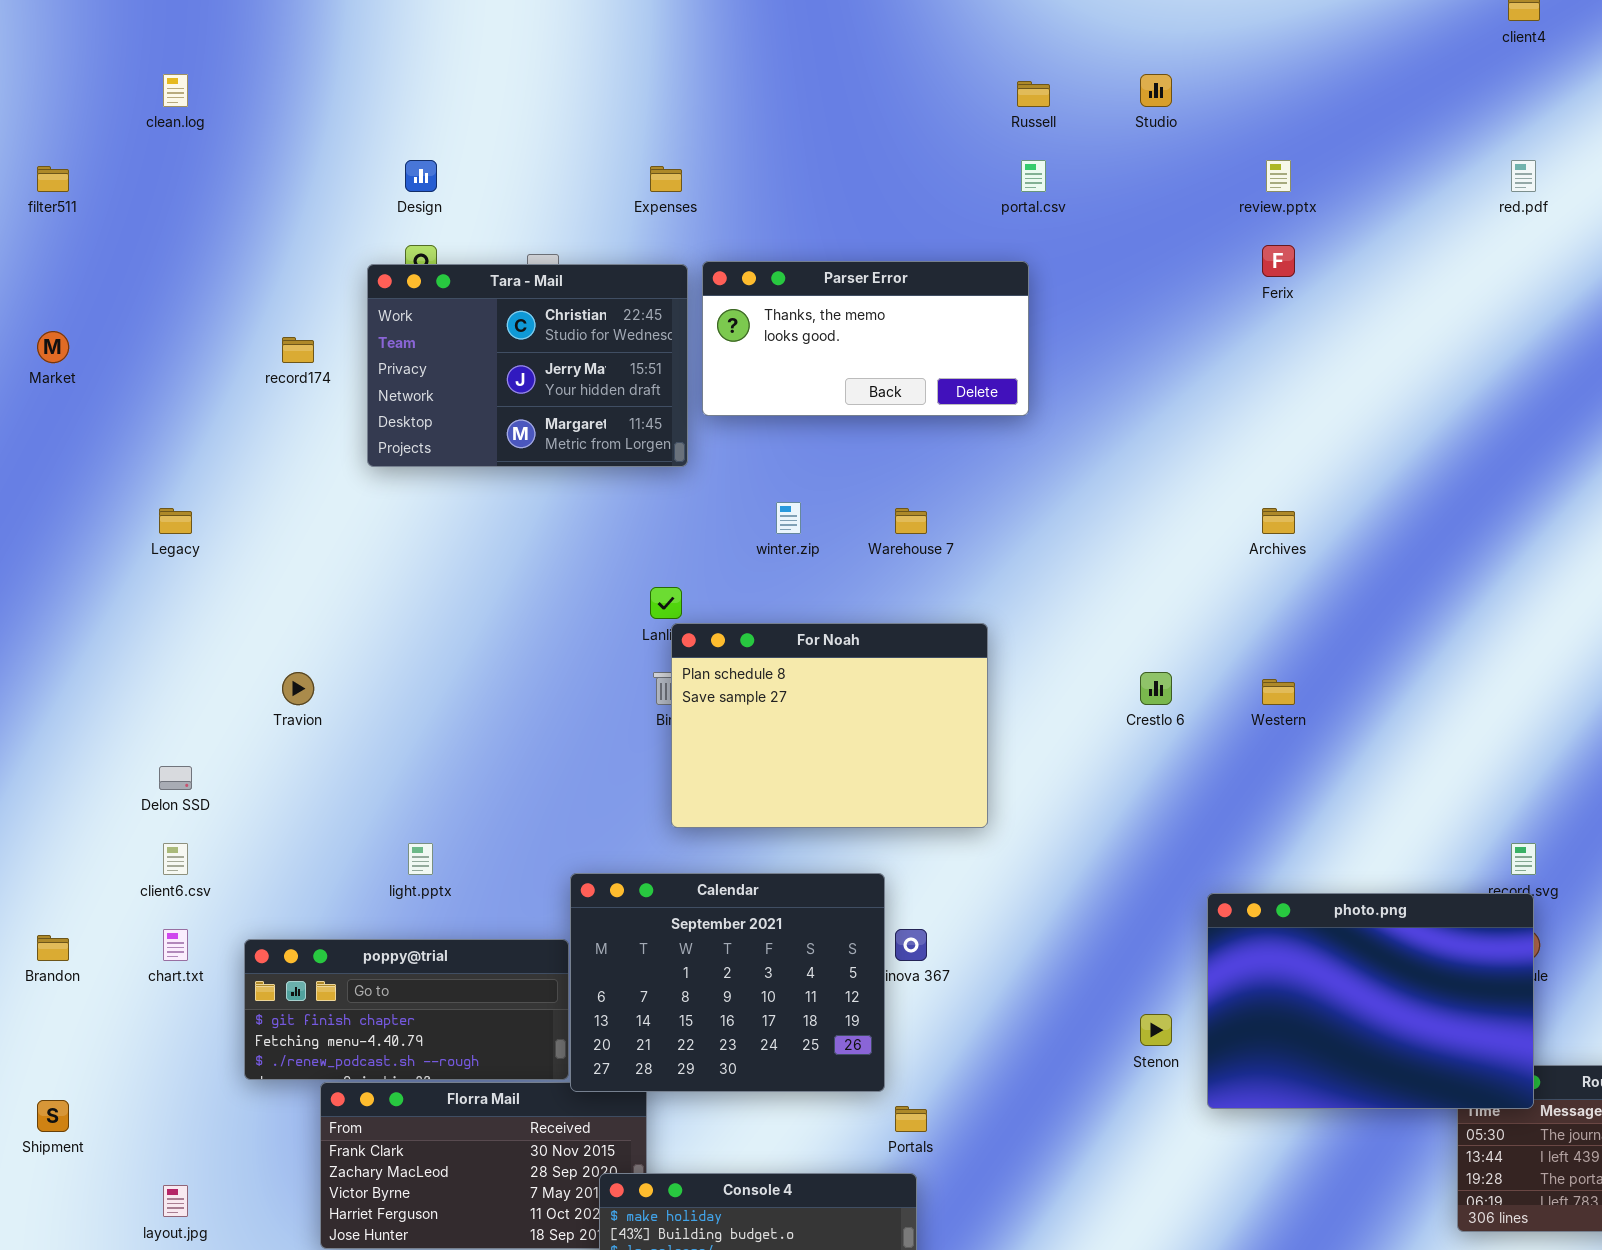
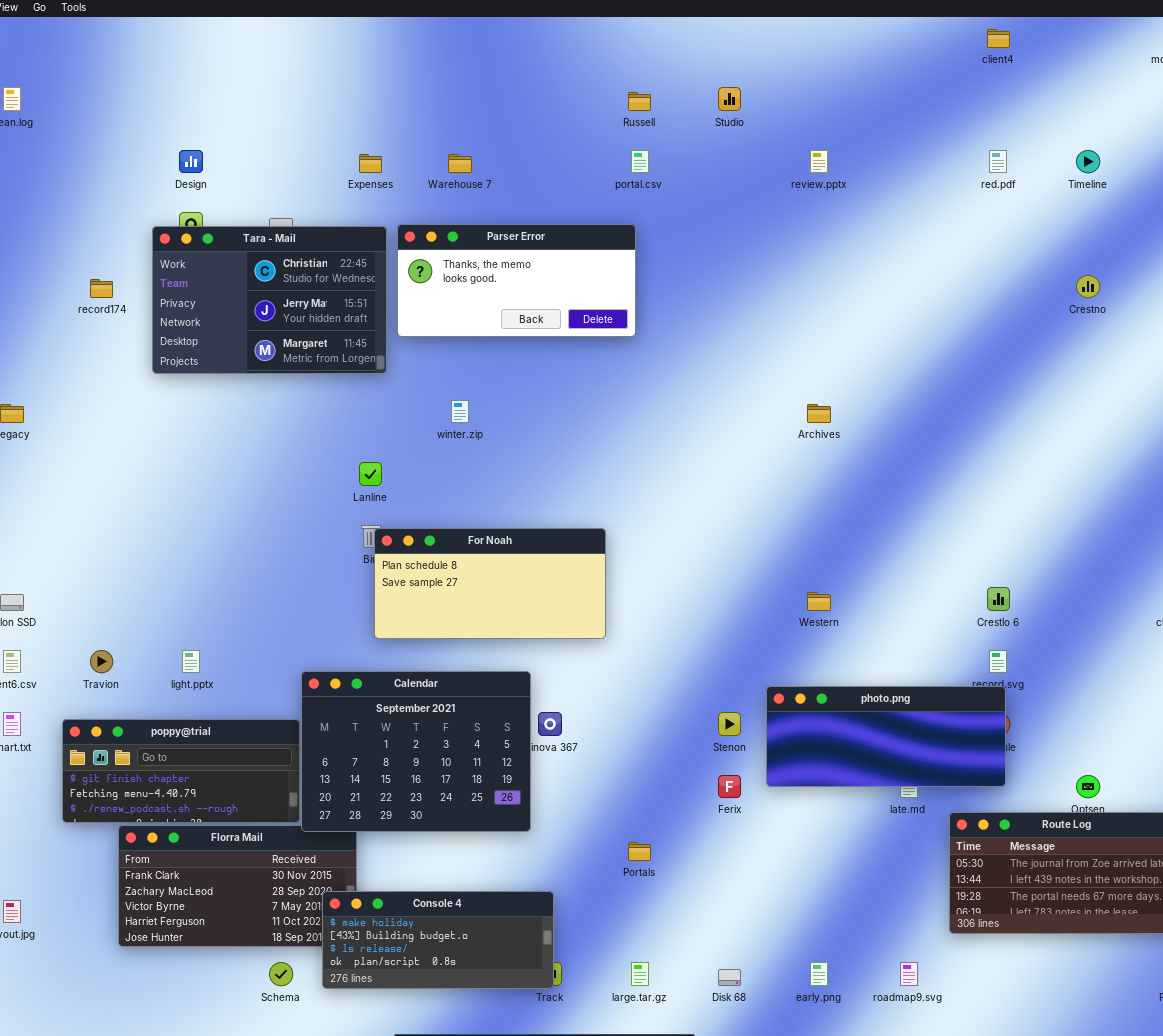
Ferix: [1262,245,1295,277] -> [718,775,741,798], moved
Warehouse 7: [895,508,927,534] -> [448,154,472,173], moved
For Noah: [671,623,988,828] -> [374,528,606,639], resized
Travion: [282,672,314,705] -> [90,650,113,673], moved
Crestlo 6: [1140,672,1172,705] -> [987,587,1010,611], moved
Western: [1262,679,1295,705] -> [807,592,831,611], moved
photo.png: [1207,893,1534,1109] -> [766,686,1006,787], resized
Stenon: [1140,1014,1172,1046] -> [718,712,741,736], moved
Portals: [895,1106,927,1132] -> [628,842,651,861], moved

